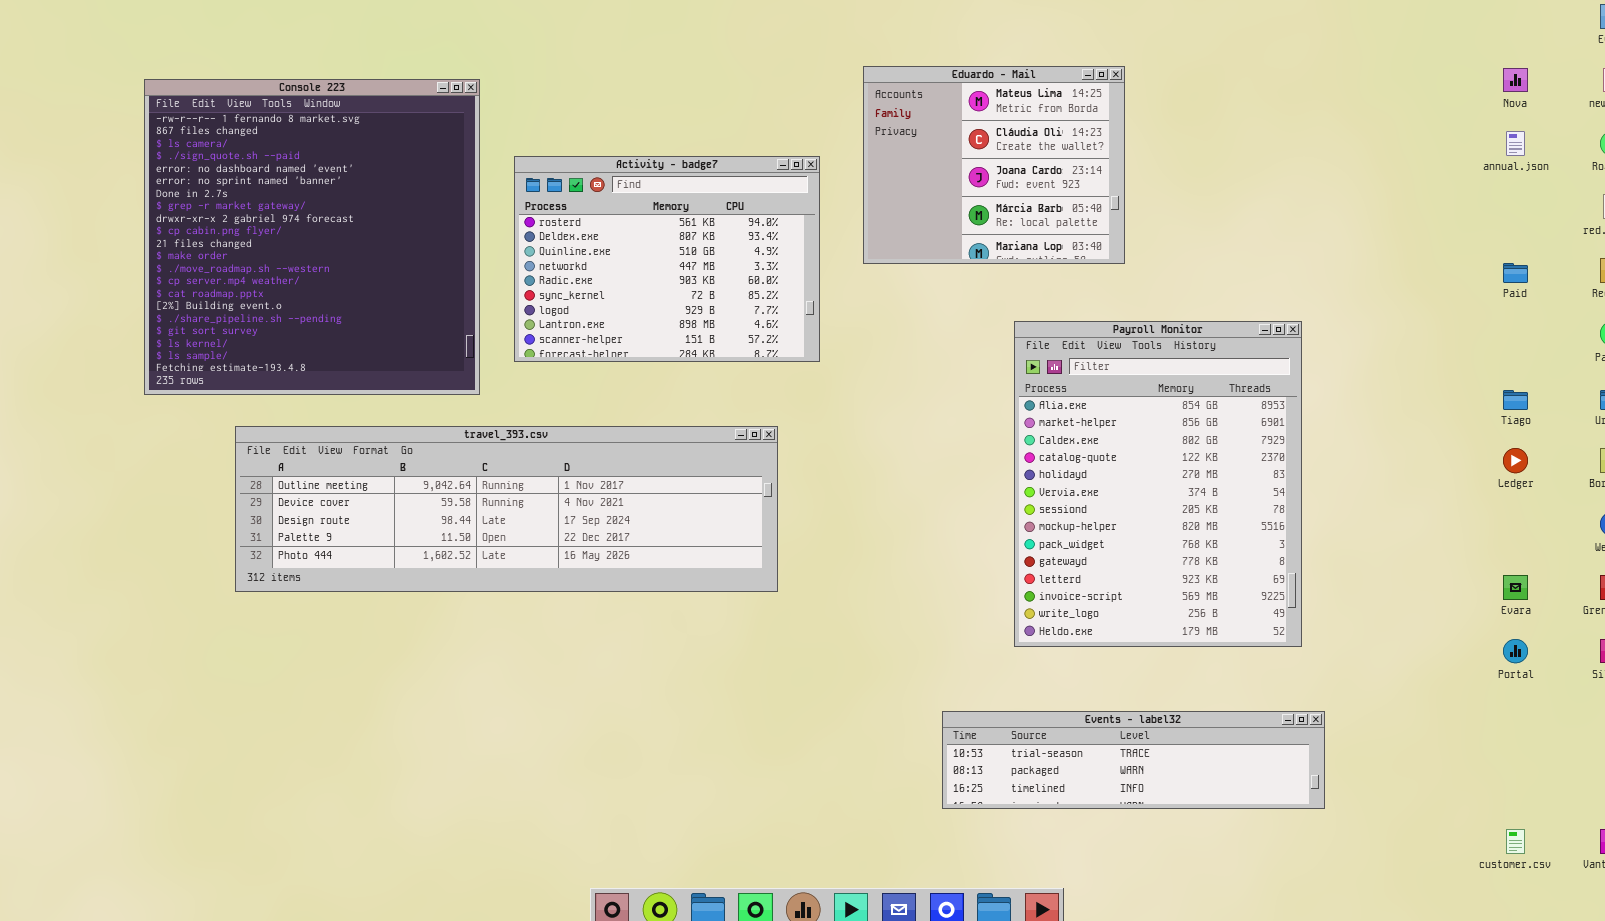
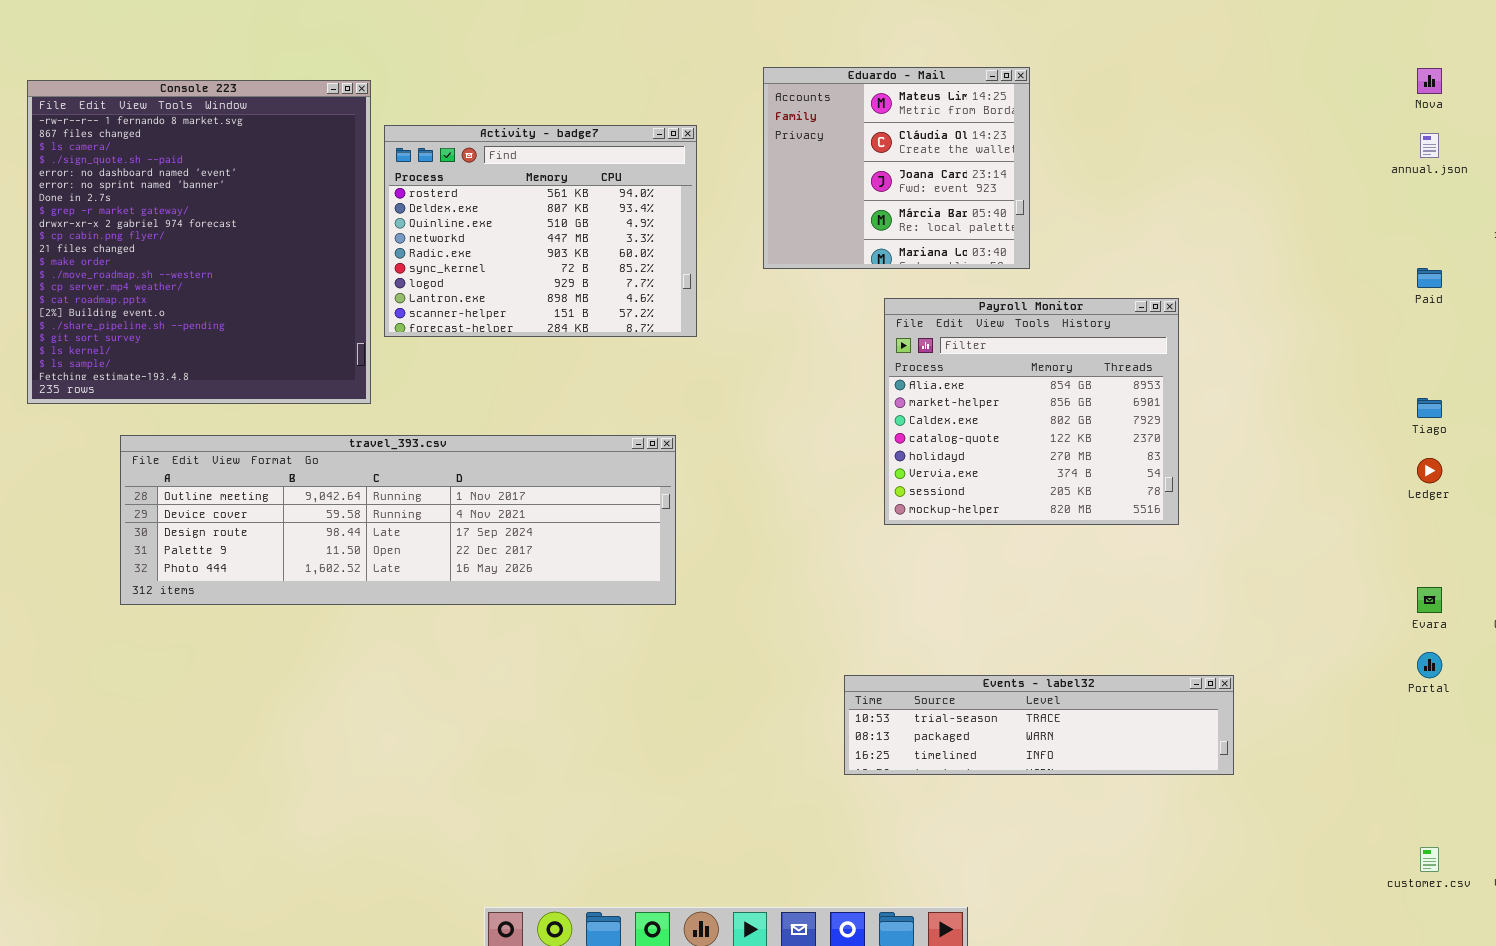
Activity - badge7: [514,156,820,362] -> [384,125,697,337], moved
Payroll Monitor: [1014,321,1302,647] -> [884,298,1179,525], moved, resized
Events - label32: [942,711,1325,809] -> [844,675,1234,775], moved

